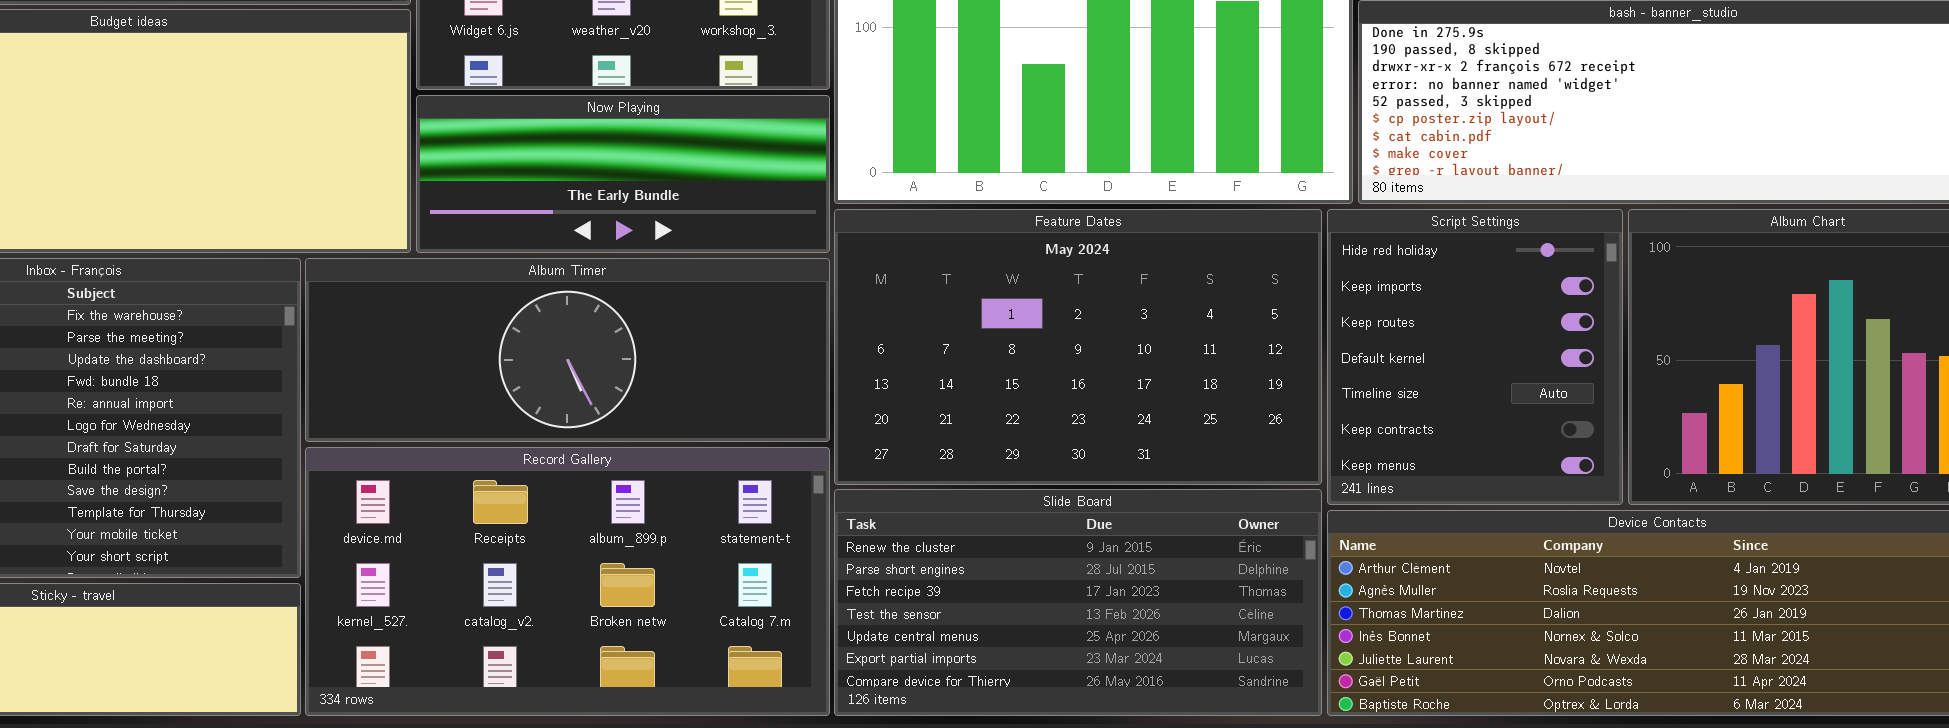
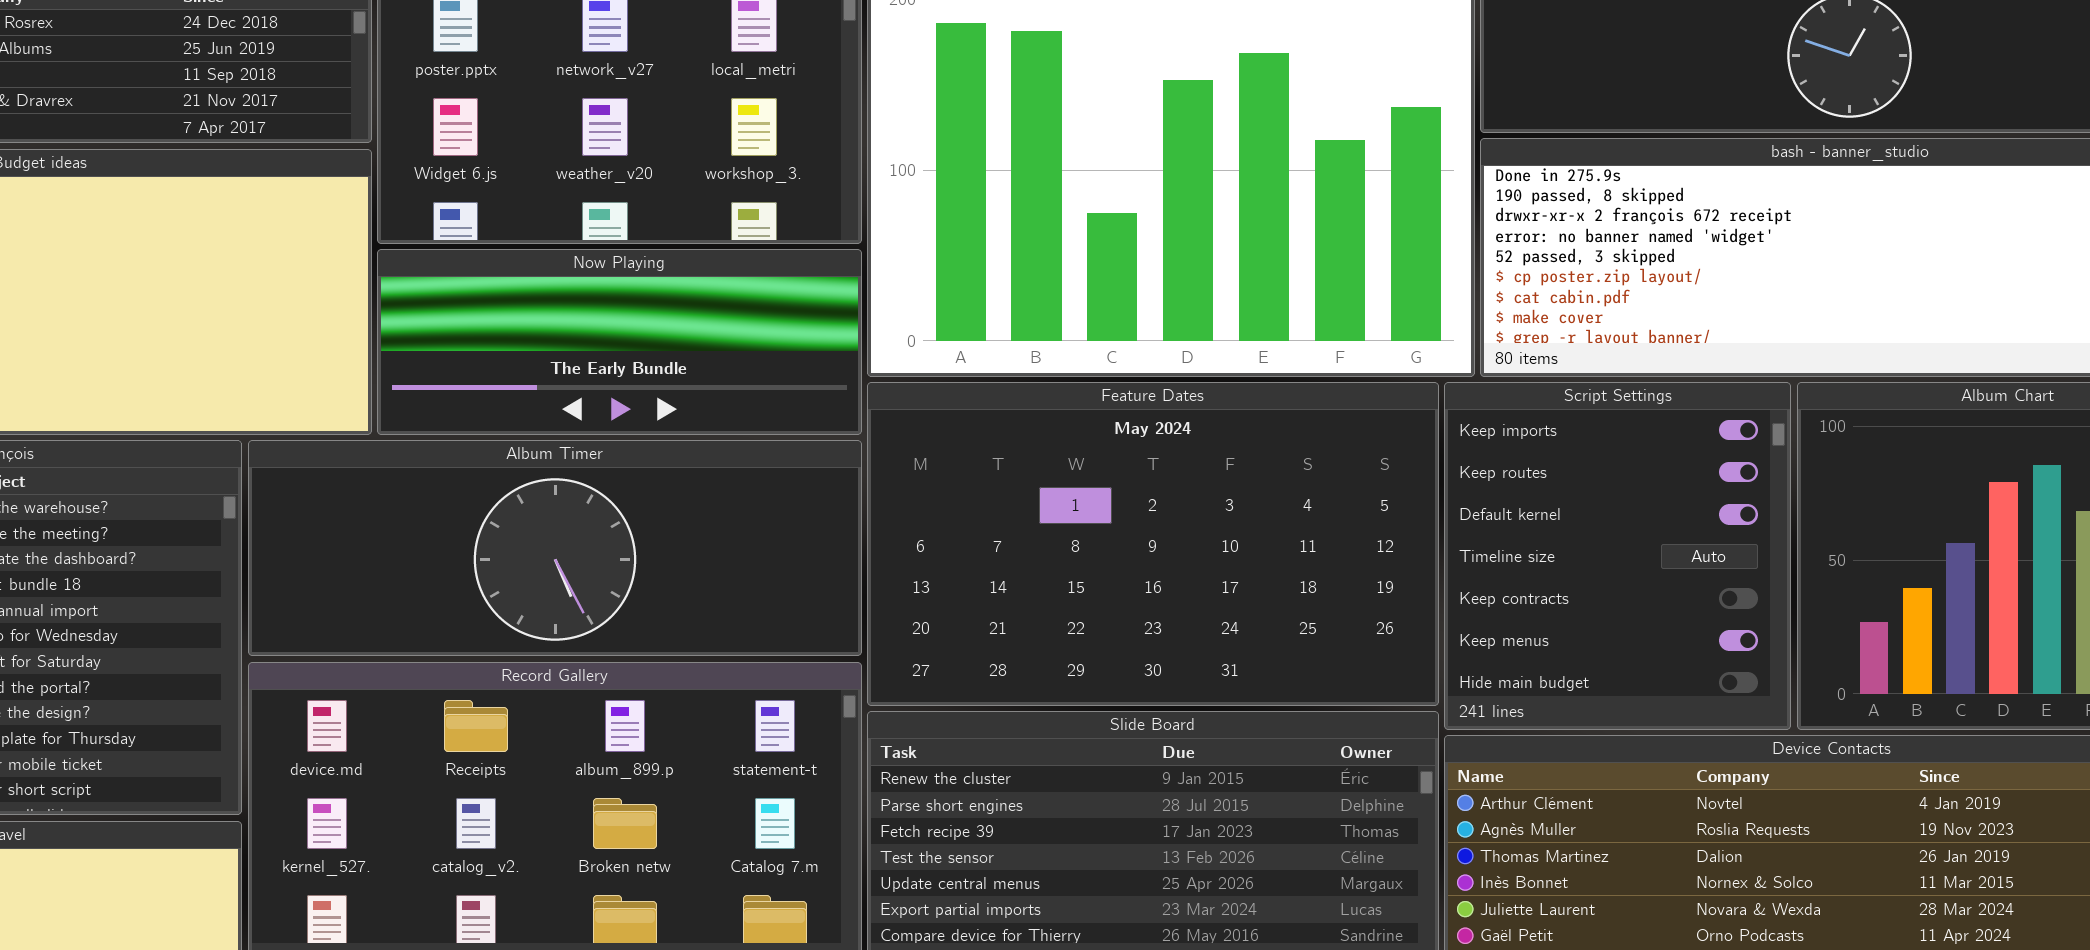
Script Settings: [1327,209,1623,505] -> [1444,382,1791,730], scrolled down 1 row

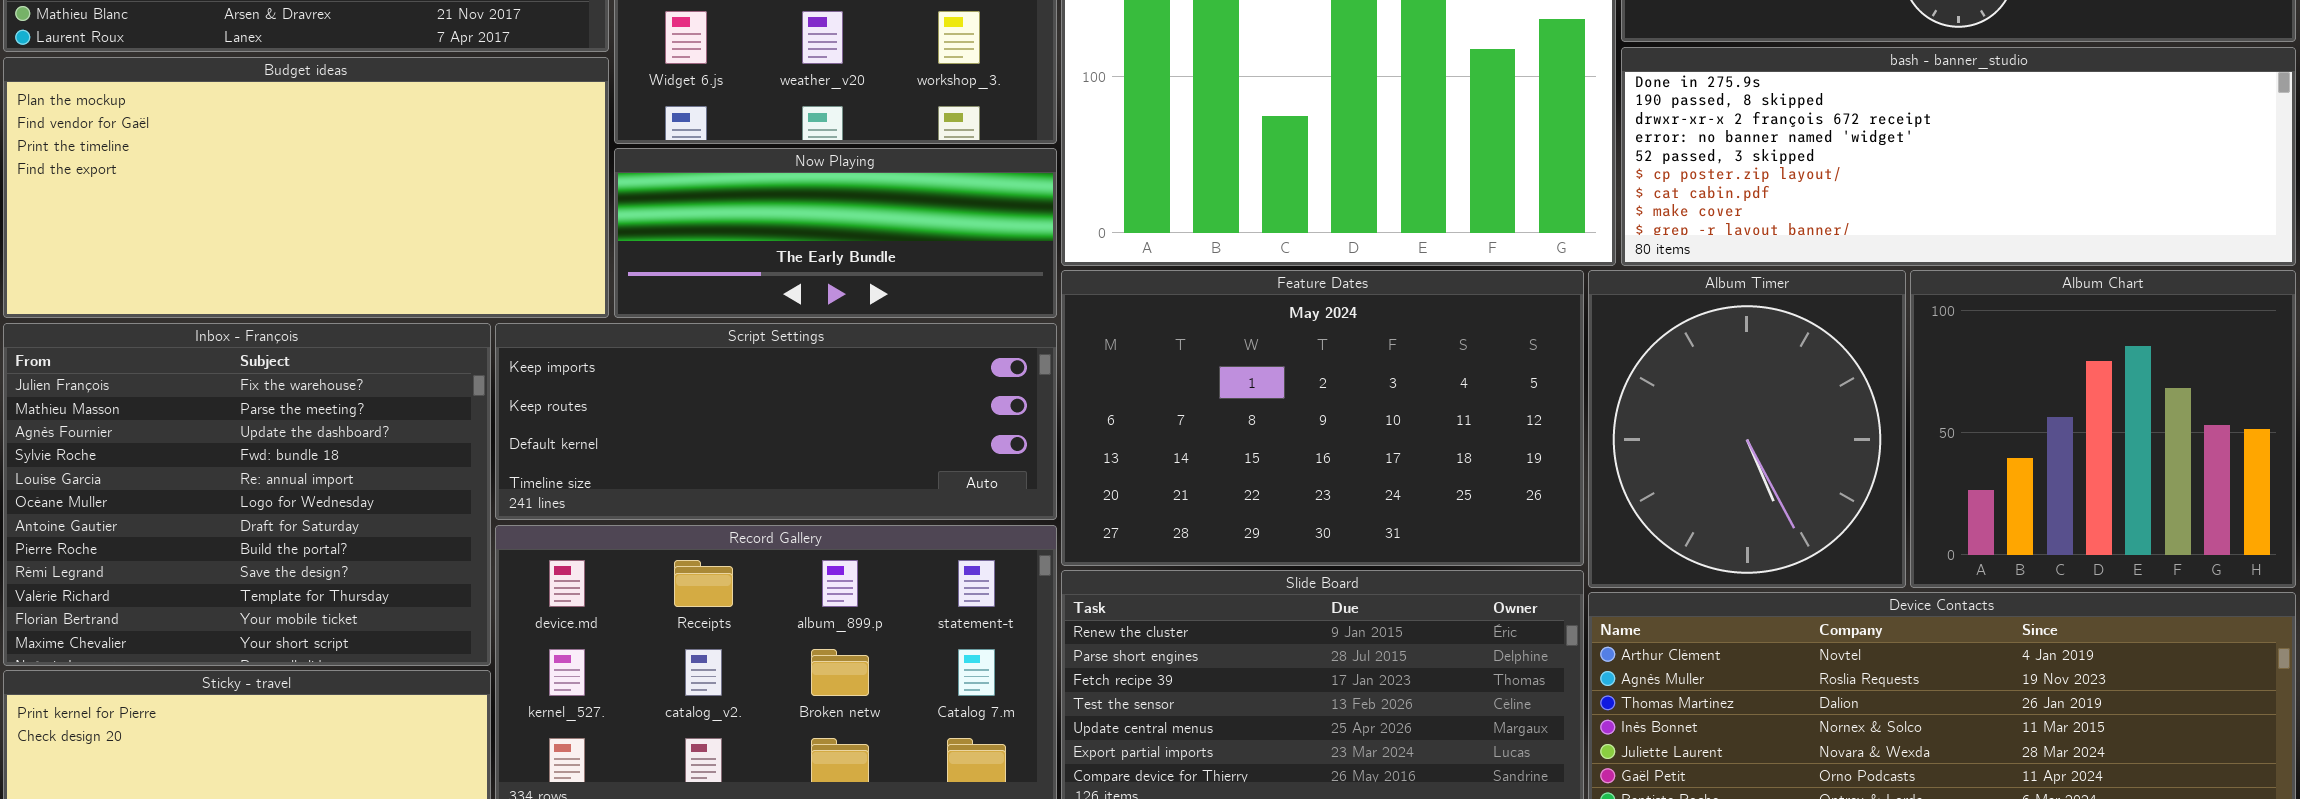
Script Settings: [1444,382,1791,730] -> [495,323,1057,520], moved, resized
Album Timer: [248,440,862,656] -> [1588,270,1906,588], moved, resized

